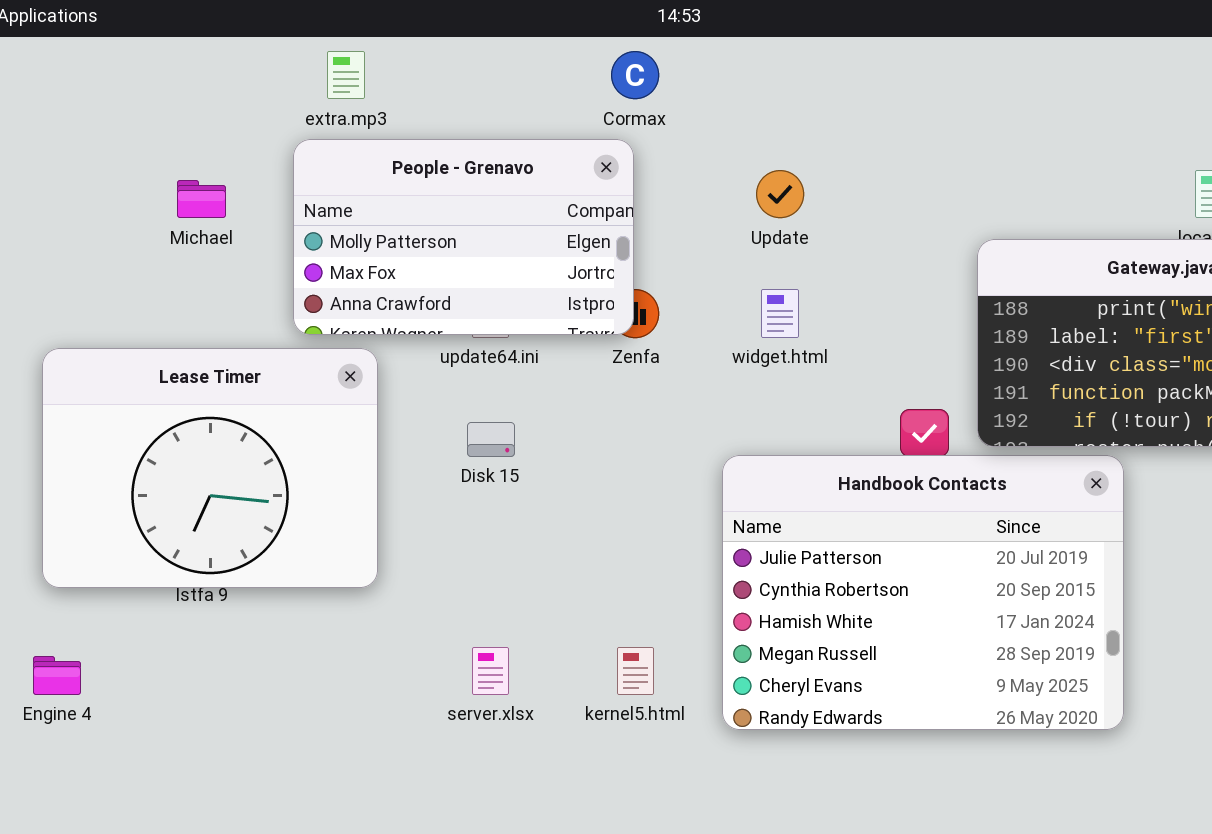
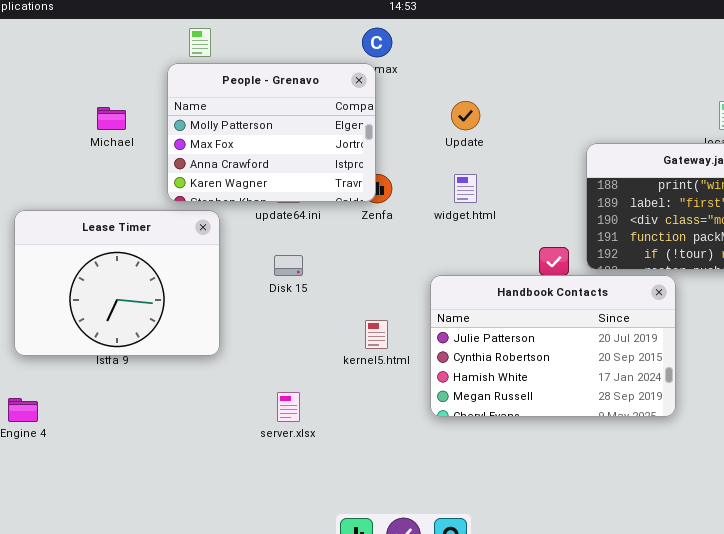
People - Grenavo: [293,139,634,335] -> [167,63,376,202], resized
Handbook Contacts: [722,455,1124,730] -> [430,275,676,417], resized
kernel5.html: [617,647,654,695] -> [365,320,388,349], moved

